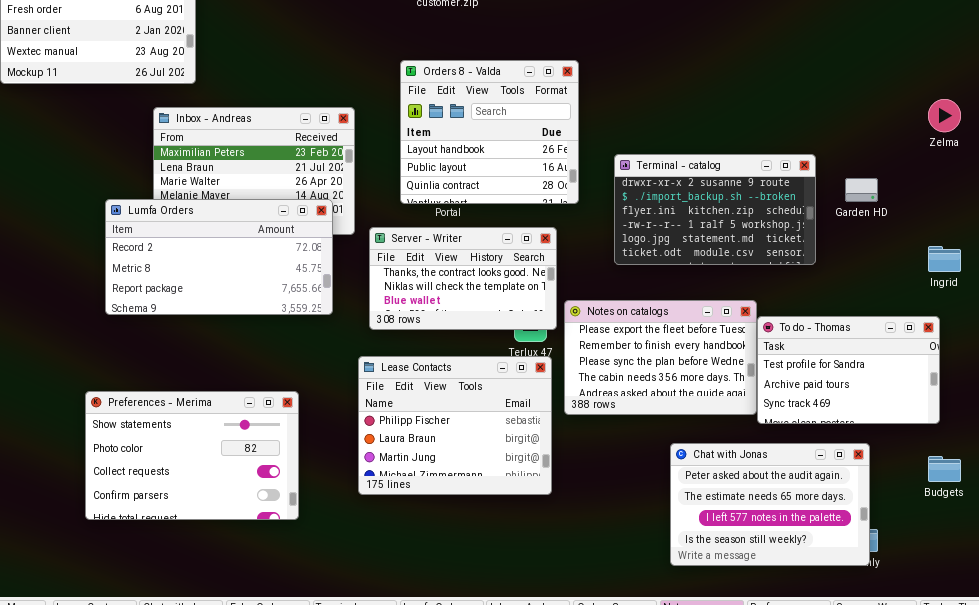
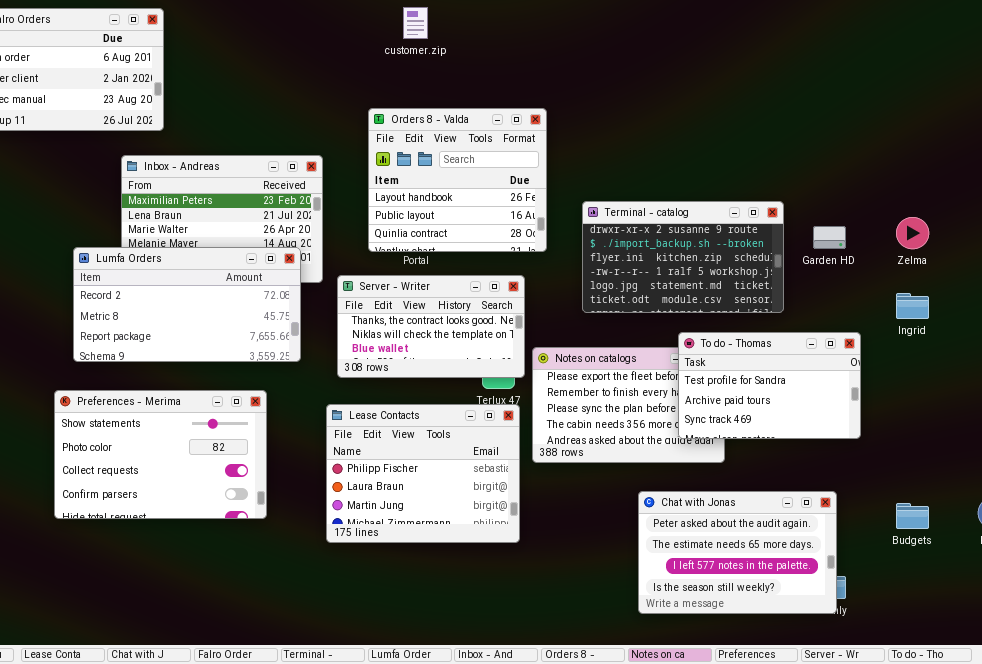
Zelma: [928,99,961,132] -> [896,217,929,249], moved
To do - Thomas: [757,316,940,424] -> [678,332,861,439], moved
Preferences - Merima: [85,391,299,520] -> [54,390,267,519], moved

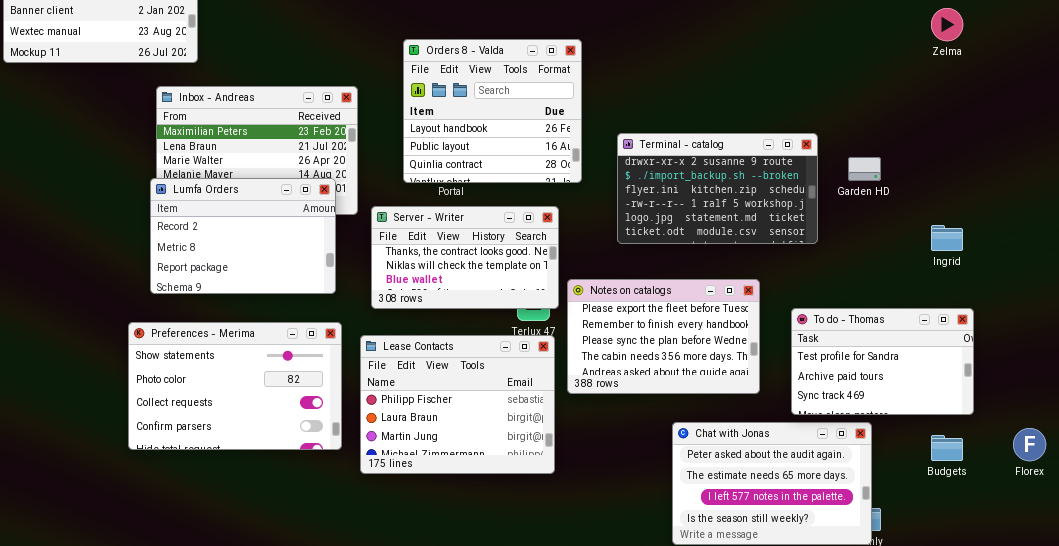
Zelma: [896,217,929,249] -> [931,8,963,41], moved
Lumfa Orders: [73,247,301,362] -> [150,178,336,294], resized
To do - Thomas: [678,332,861,439] -> [791,308,974,415], moved
Preferences - Merima: [54,390,267,519] -> [128,322,342,450], moved

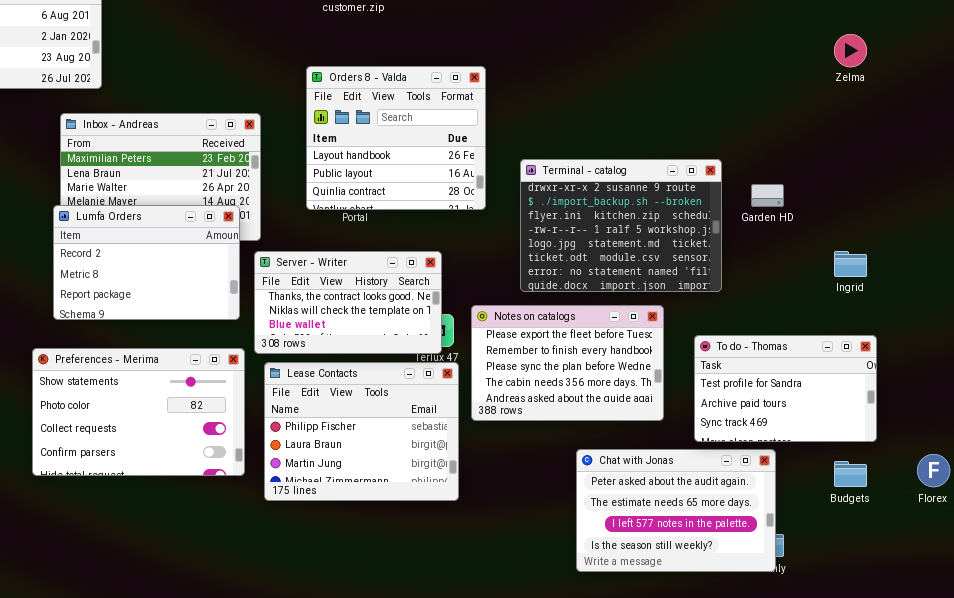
Terminal - catalog: [617,133,818,244] -> [520,159,722,292], resized
Server - Writer: [371,206,559,309] -> [254,251,442,354], moved

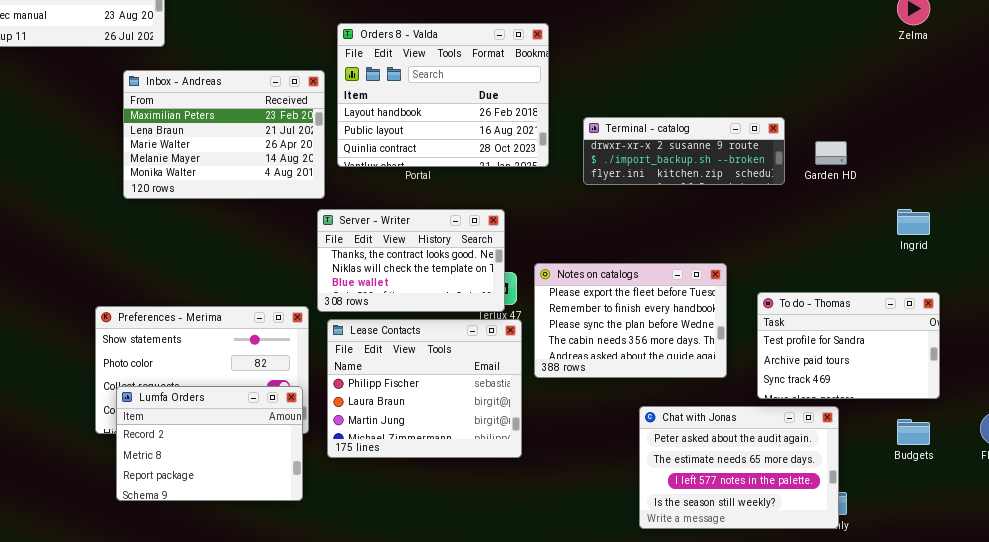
Orders 8 - Valda: [306,66,486,210] -> [337,23,549,167], resized
Terminal - catalog: [520,159,722,292] -> [583,117,785,185], resized
Lumfa Orders: [53,205,240,320] -> [116,386,303,501], moved

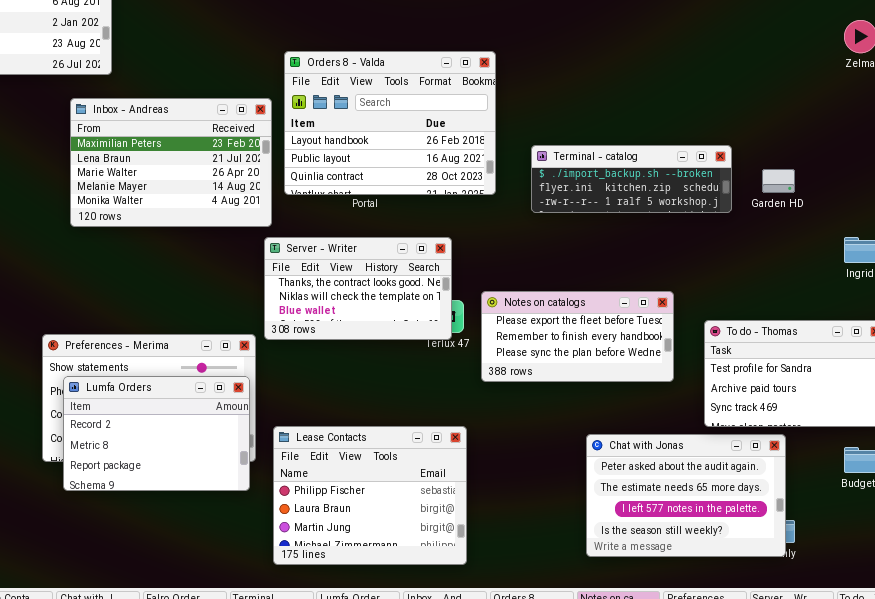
Terminal - catalog: [583,117,785,185] -> [531,145,732,213], scrolled down 1 row
Notes on catalogs: [534,263,727,378] -> [481,291,674,382], resized
Lease Contacts: [327,319,522,458] -> [273,426,467,565], moved
Lumfa Orders: [116,386,303,501] -> [63,376,250,491], moved

